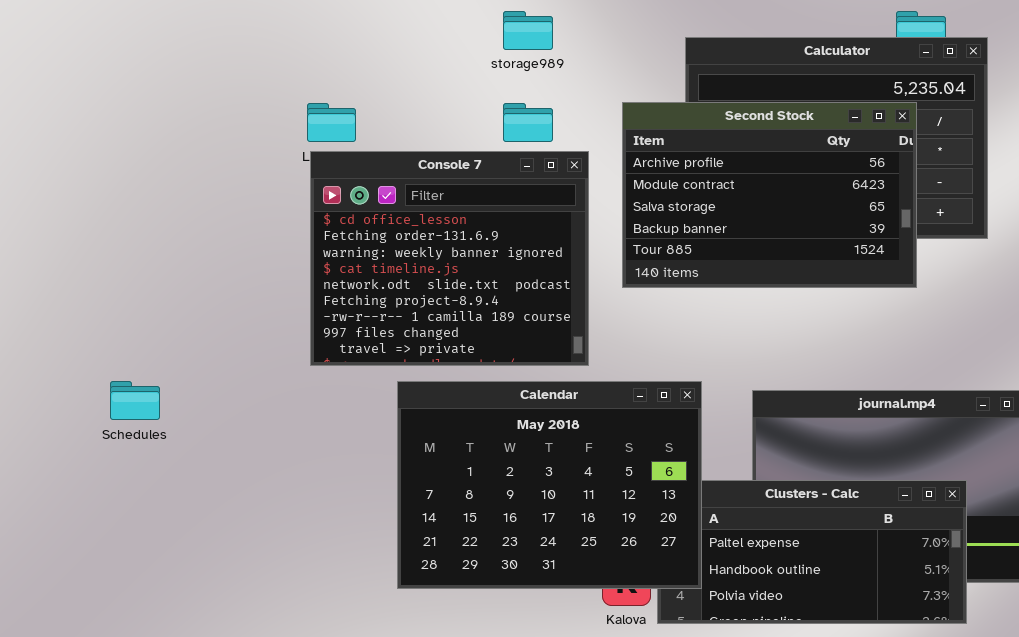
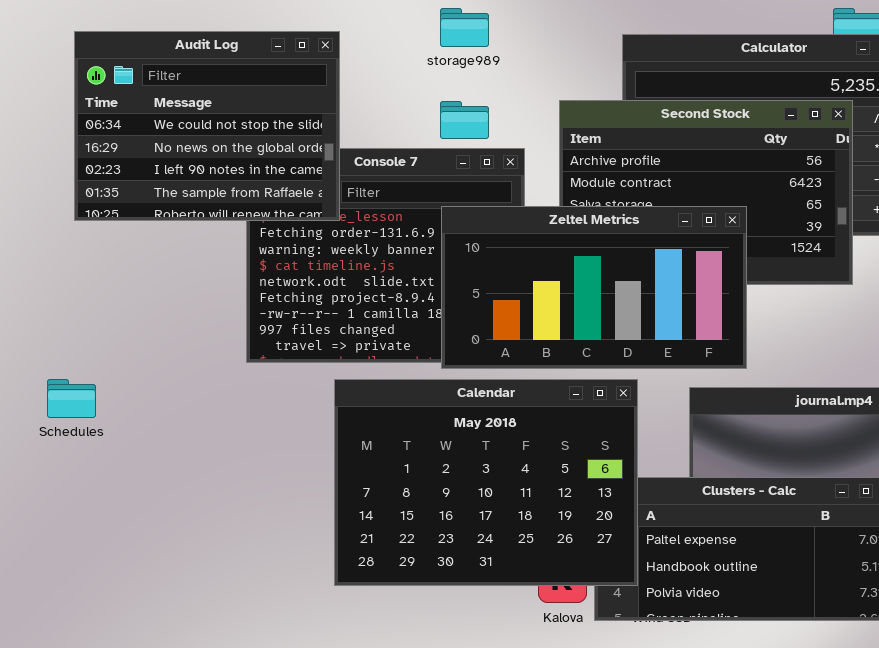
Audit Log: none -> [74,31,340,221], opened
Zeltel Metrics: none -> [441,206,747,369], opened

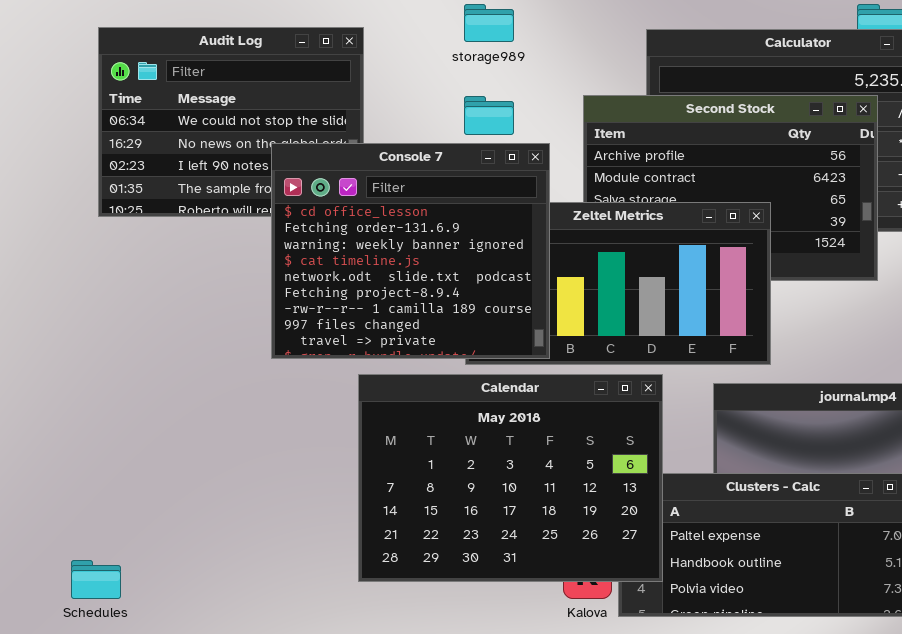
Console 7: [246,148,525,363] -> [271,143,550,359], raised
Schedules: [47,379,96,418] -> [71,560,121,599], moved

